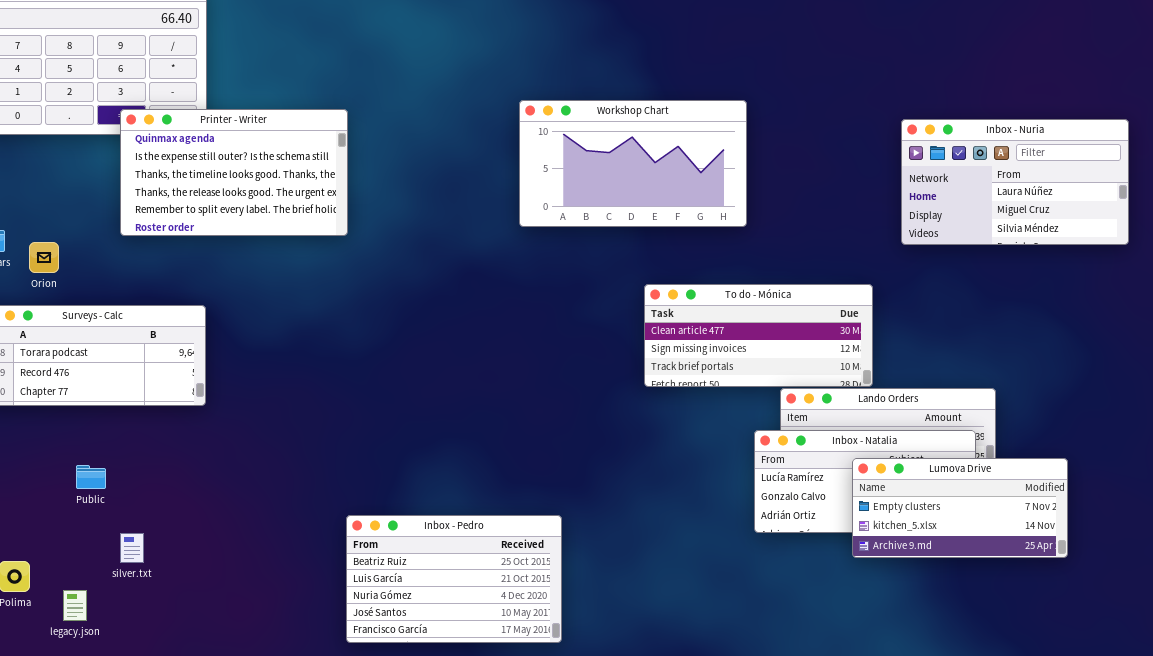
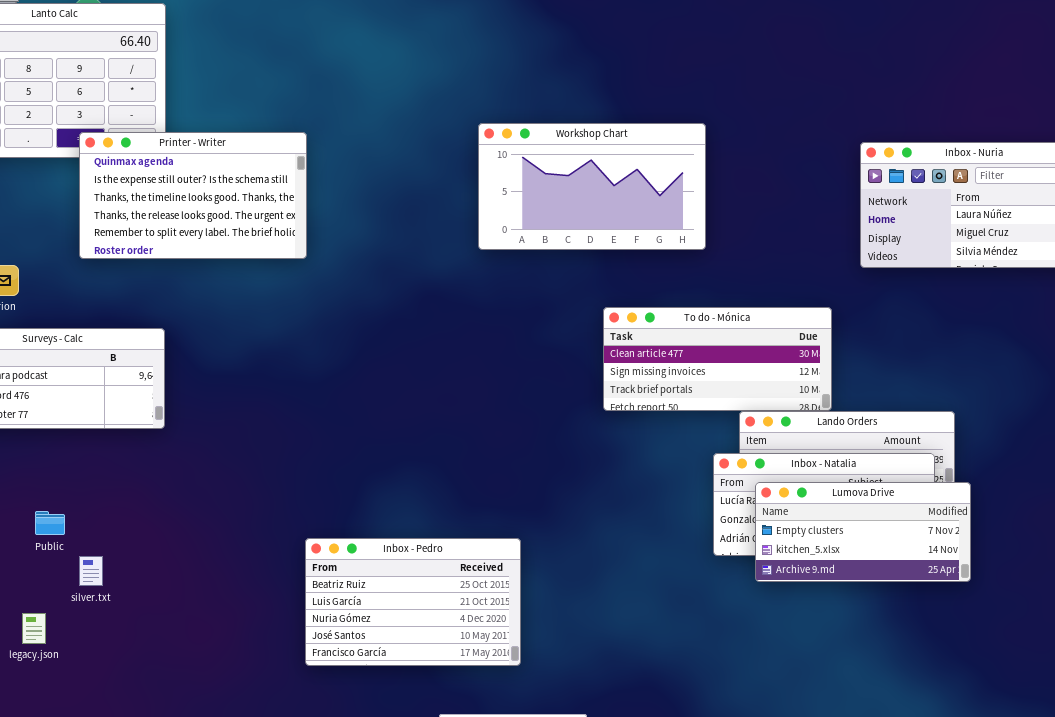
Lumova Drive: [852,458,1068,558] -> [755,482,971,582], moved
Public: [76,465,106,489] -> [35,511,65,535], moved

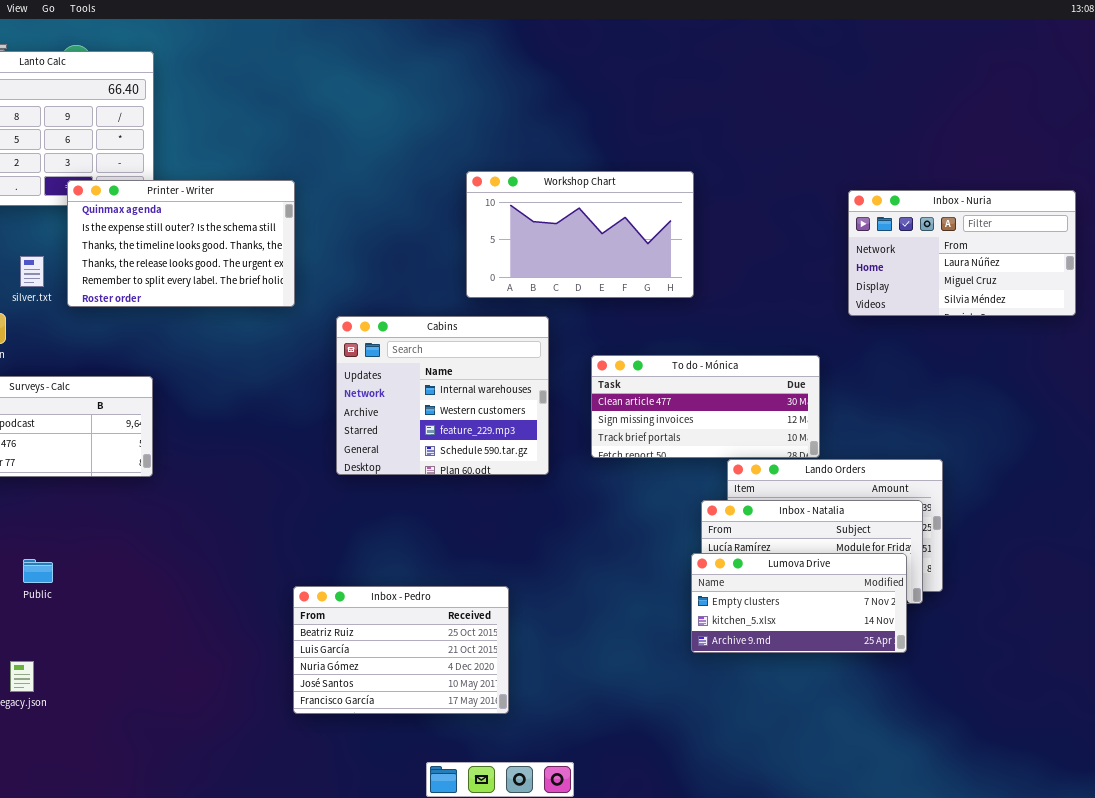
Cabins: none -> [336,316,549,475], opened
Lumova Drive: [755,482,971,582] -> [691,553,907,653], moved
silver.txt: [79,556,103,586] -> [20,256,44,287], moved

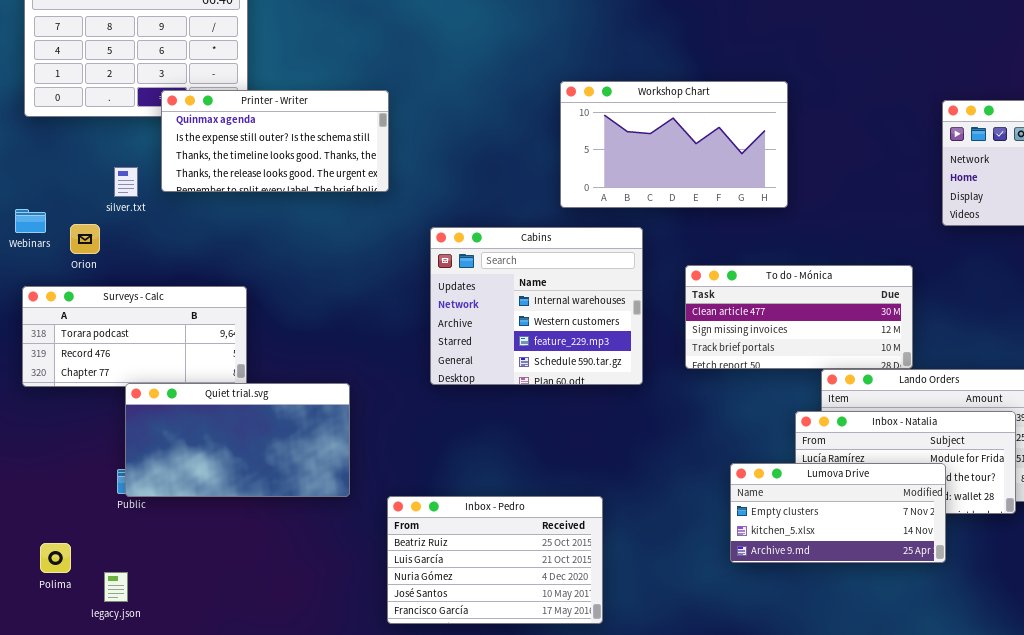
Printer - Writer: [67,180,295,307] -> [161,90,389,192], resized
Quiet trial.svg: none -> [125,383,350,497], opened
Lumova Drive: [691,553,907,653] -> [730,463,946,563], moved

